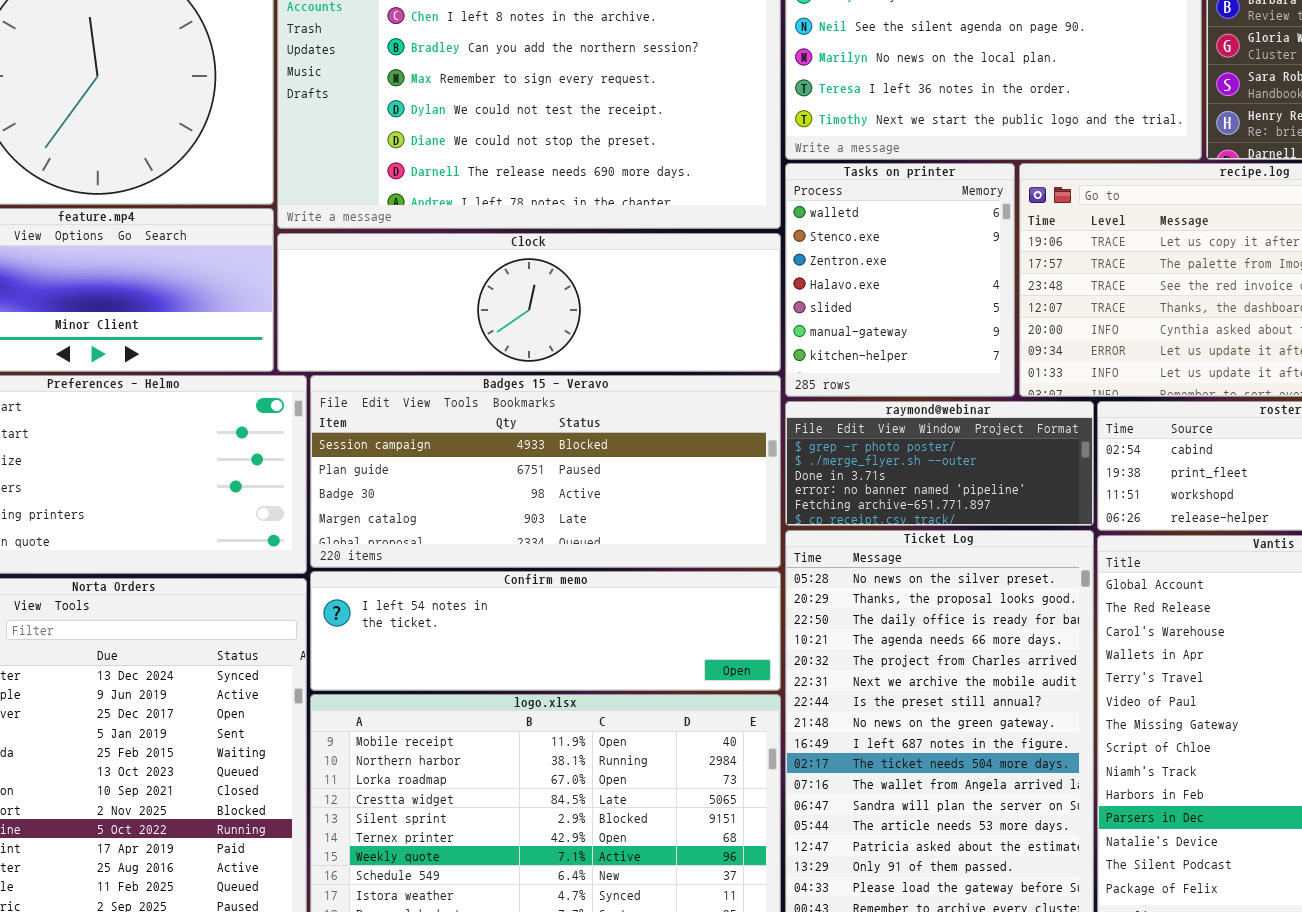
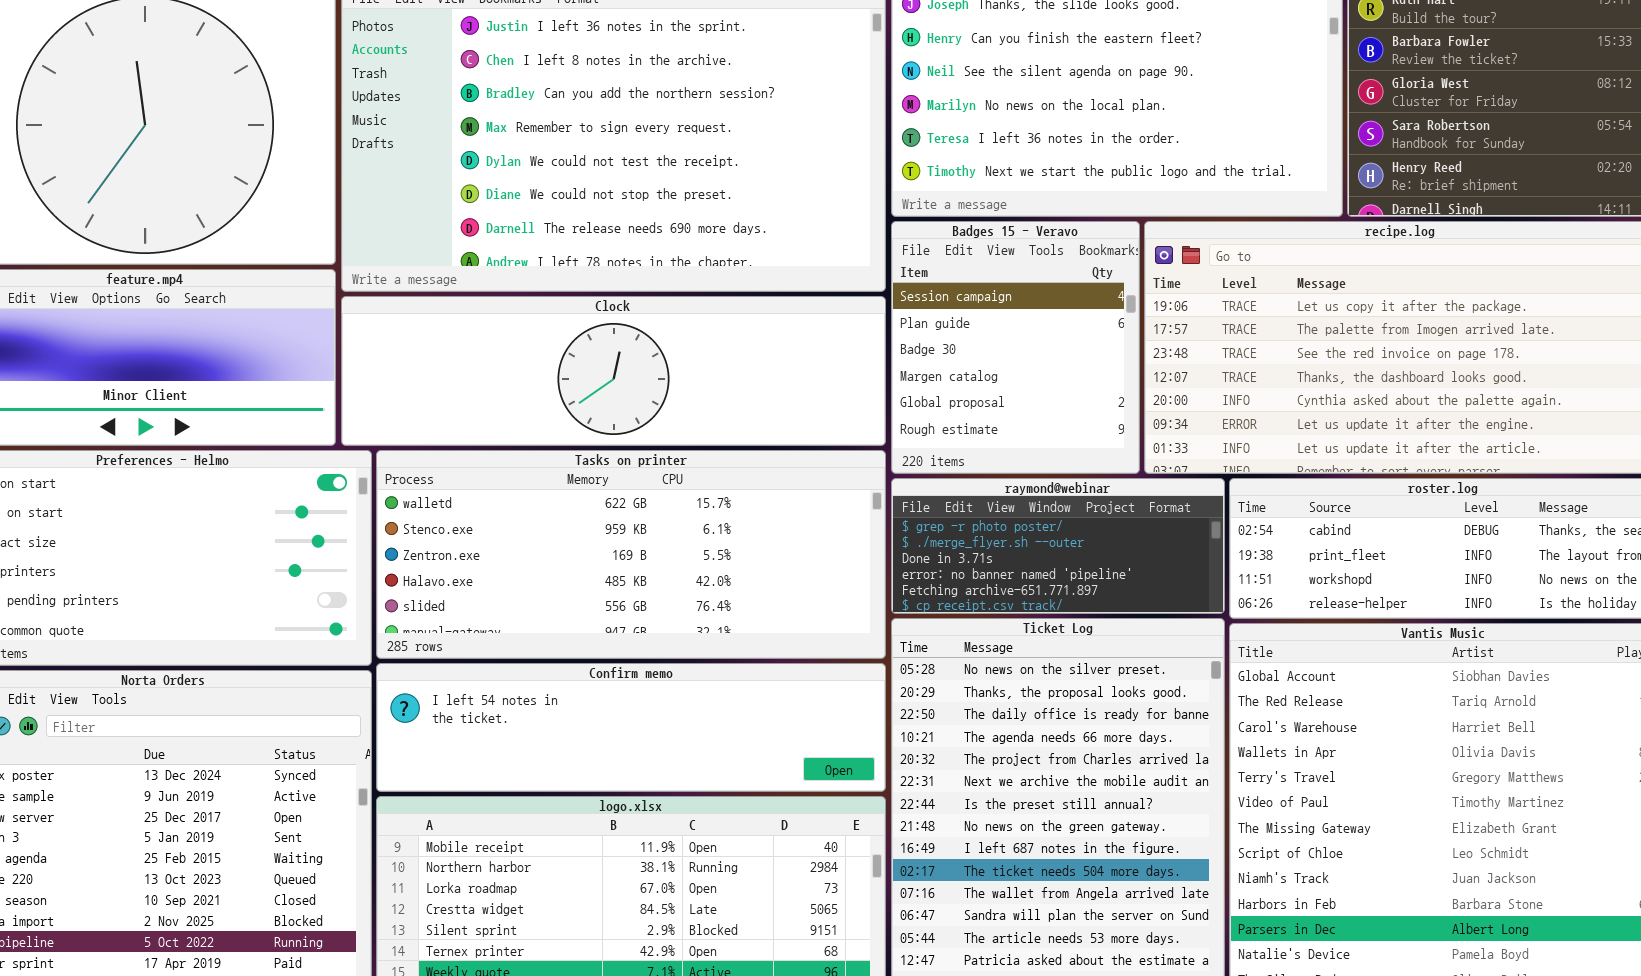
Tasks on printer: [785,163,1015,397] -> [376,450,886,659], moved, resized
Badges 15 - Veravo: [310,375,781,568] -> [891,221,1140,474], moved, resized

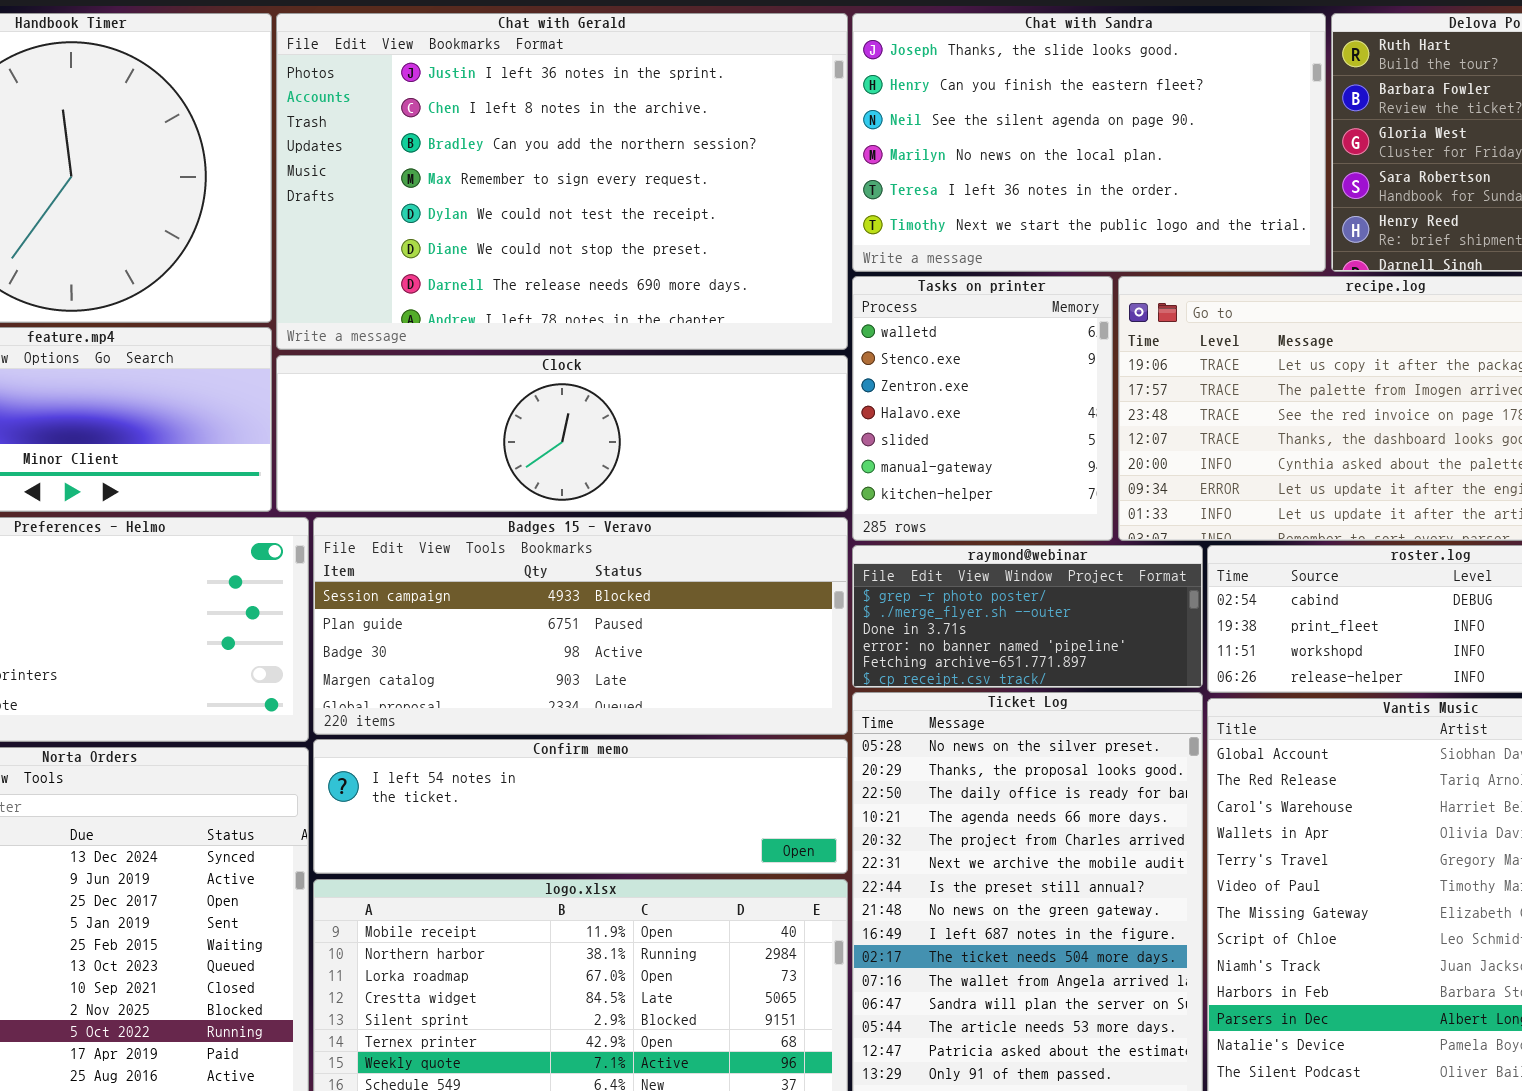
Badges 15 - Veravo: [891,221,1140,474] -> [313,517,848,735], moved, resized
Tasks on printer: [376,450,886,659] -> [852,276,1113,541], moved, resized

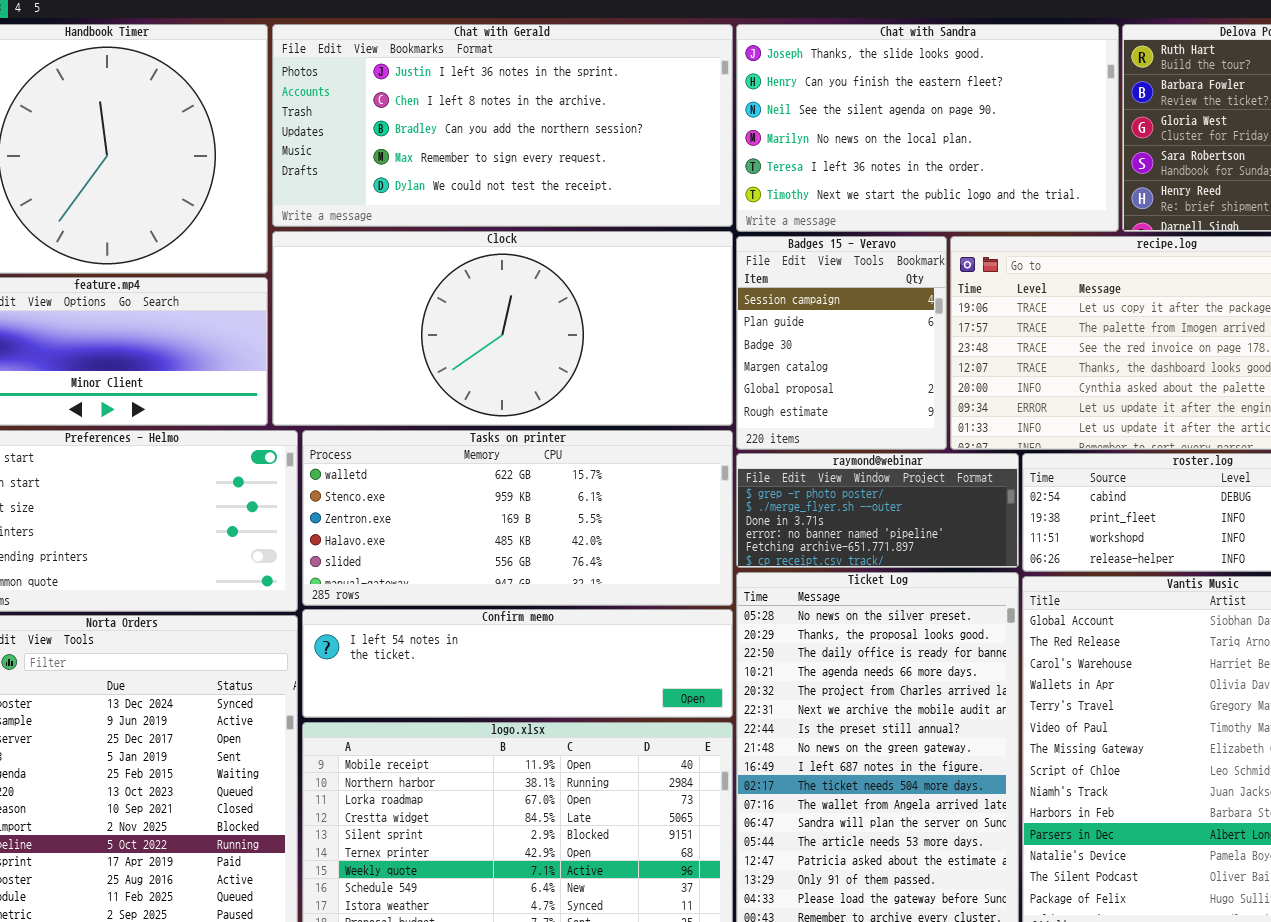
Chat with Gerald: [276,13,848,350] -> [272,24,733,227], resized
Tasks on printer: [852,276,1113,541] -> [302,430,733,606], moved, resized
Clock: [276,355,848,512] -> [272,231,733,426], resized
Badges 15 - Veravo: [313,517,848,735] -> [736,236,947,450], moved, resized

